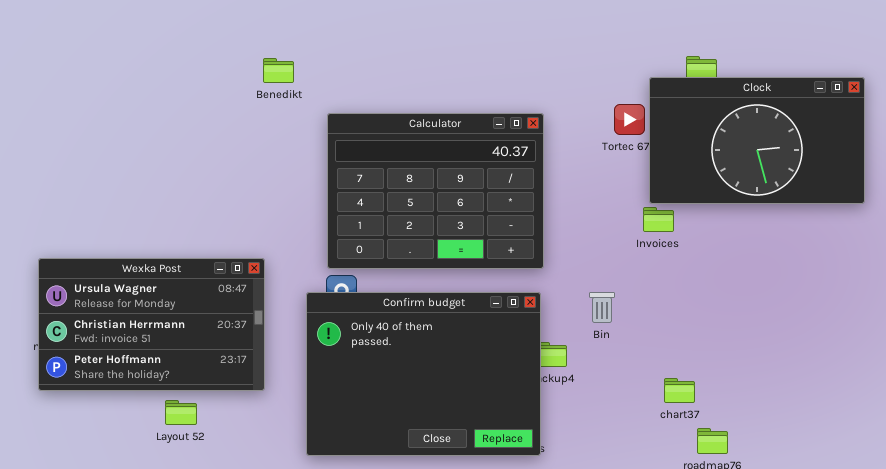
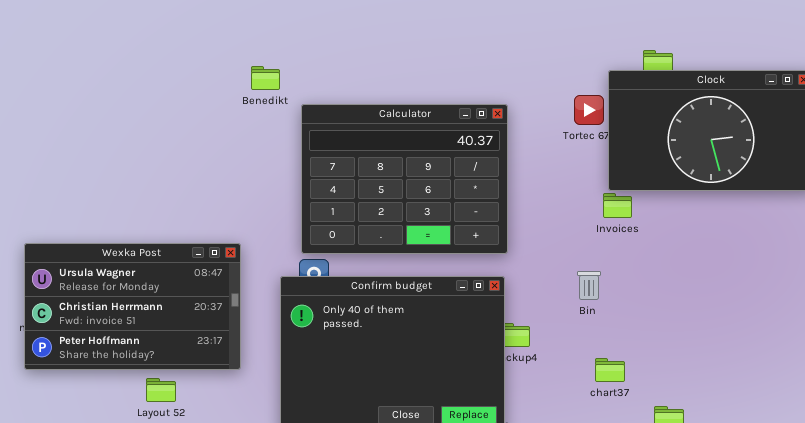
Benedikt: [263,58,294,83] -> [251,66,280,90], moved
Bin: [589,292,615,323] -> [577,271,601,300], moved
chart37: [664,378,695,403] -> [595,358,625,382], moved

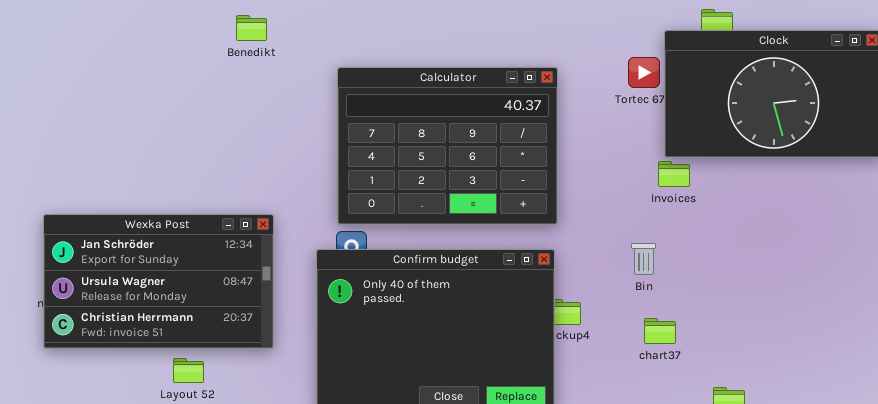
Benedikt: [251,66,280,90] -> [236,15,267,41], moved
Wexka Post: [24,243,241,370] -> [43,214,274,349], scrolled up 1 row
chart37: [595,358,625,382] -> [644,318,676,344], moved

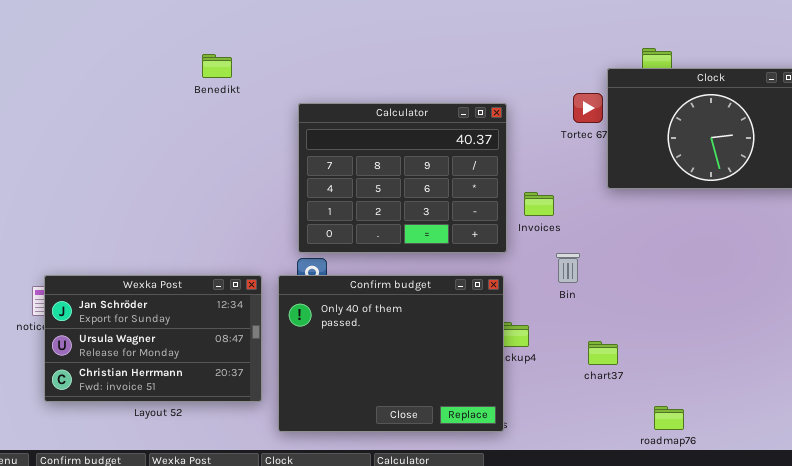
Invoices: [658,161,690,187] -> [524,192,554,216], moved
Wexka Post: [43,214,274,349] -> [44,275,262,402], moved
Bin: [631,243,656,275] -> [556,253,580,283], moved

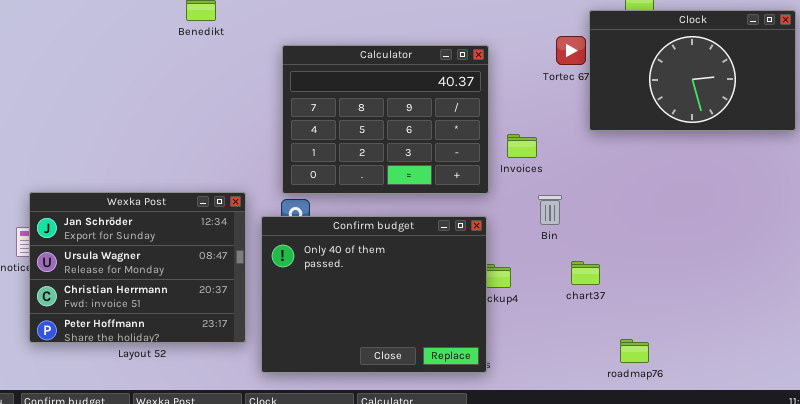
Wexka Post: [44,275,262,402] -> [29,192,246,343], resized
chart37: [588,341,618,365] -> [571,261,600,285], moved
roadmap76: [654,406,684,430] -> [620,339,649,363], moved

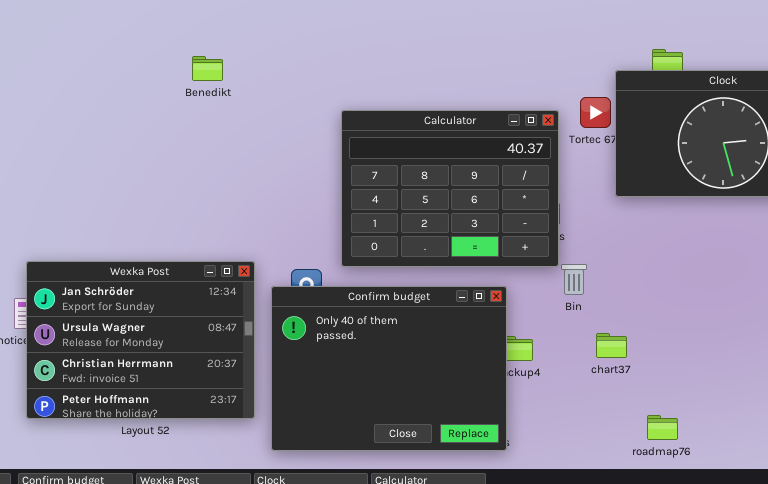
Calculator: [282,45,489,194] -> [341,110,559,267], moved

